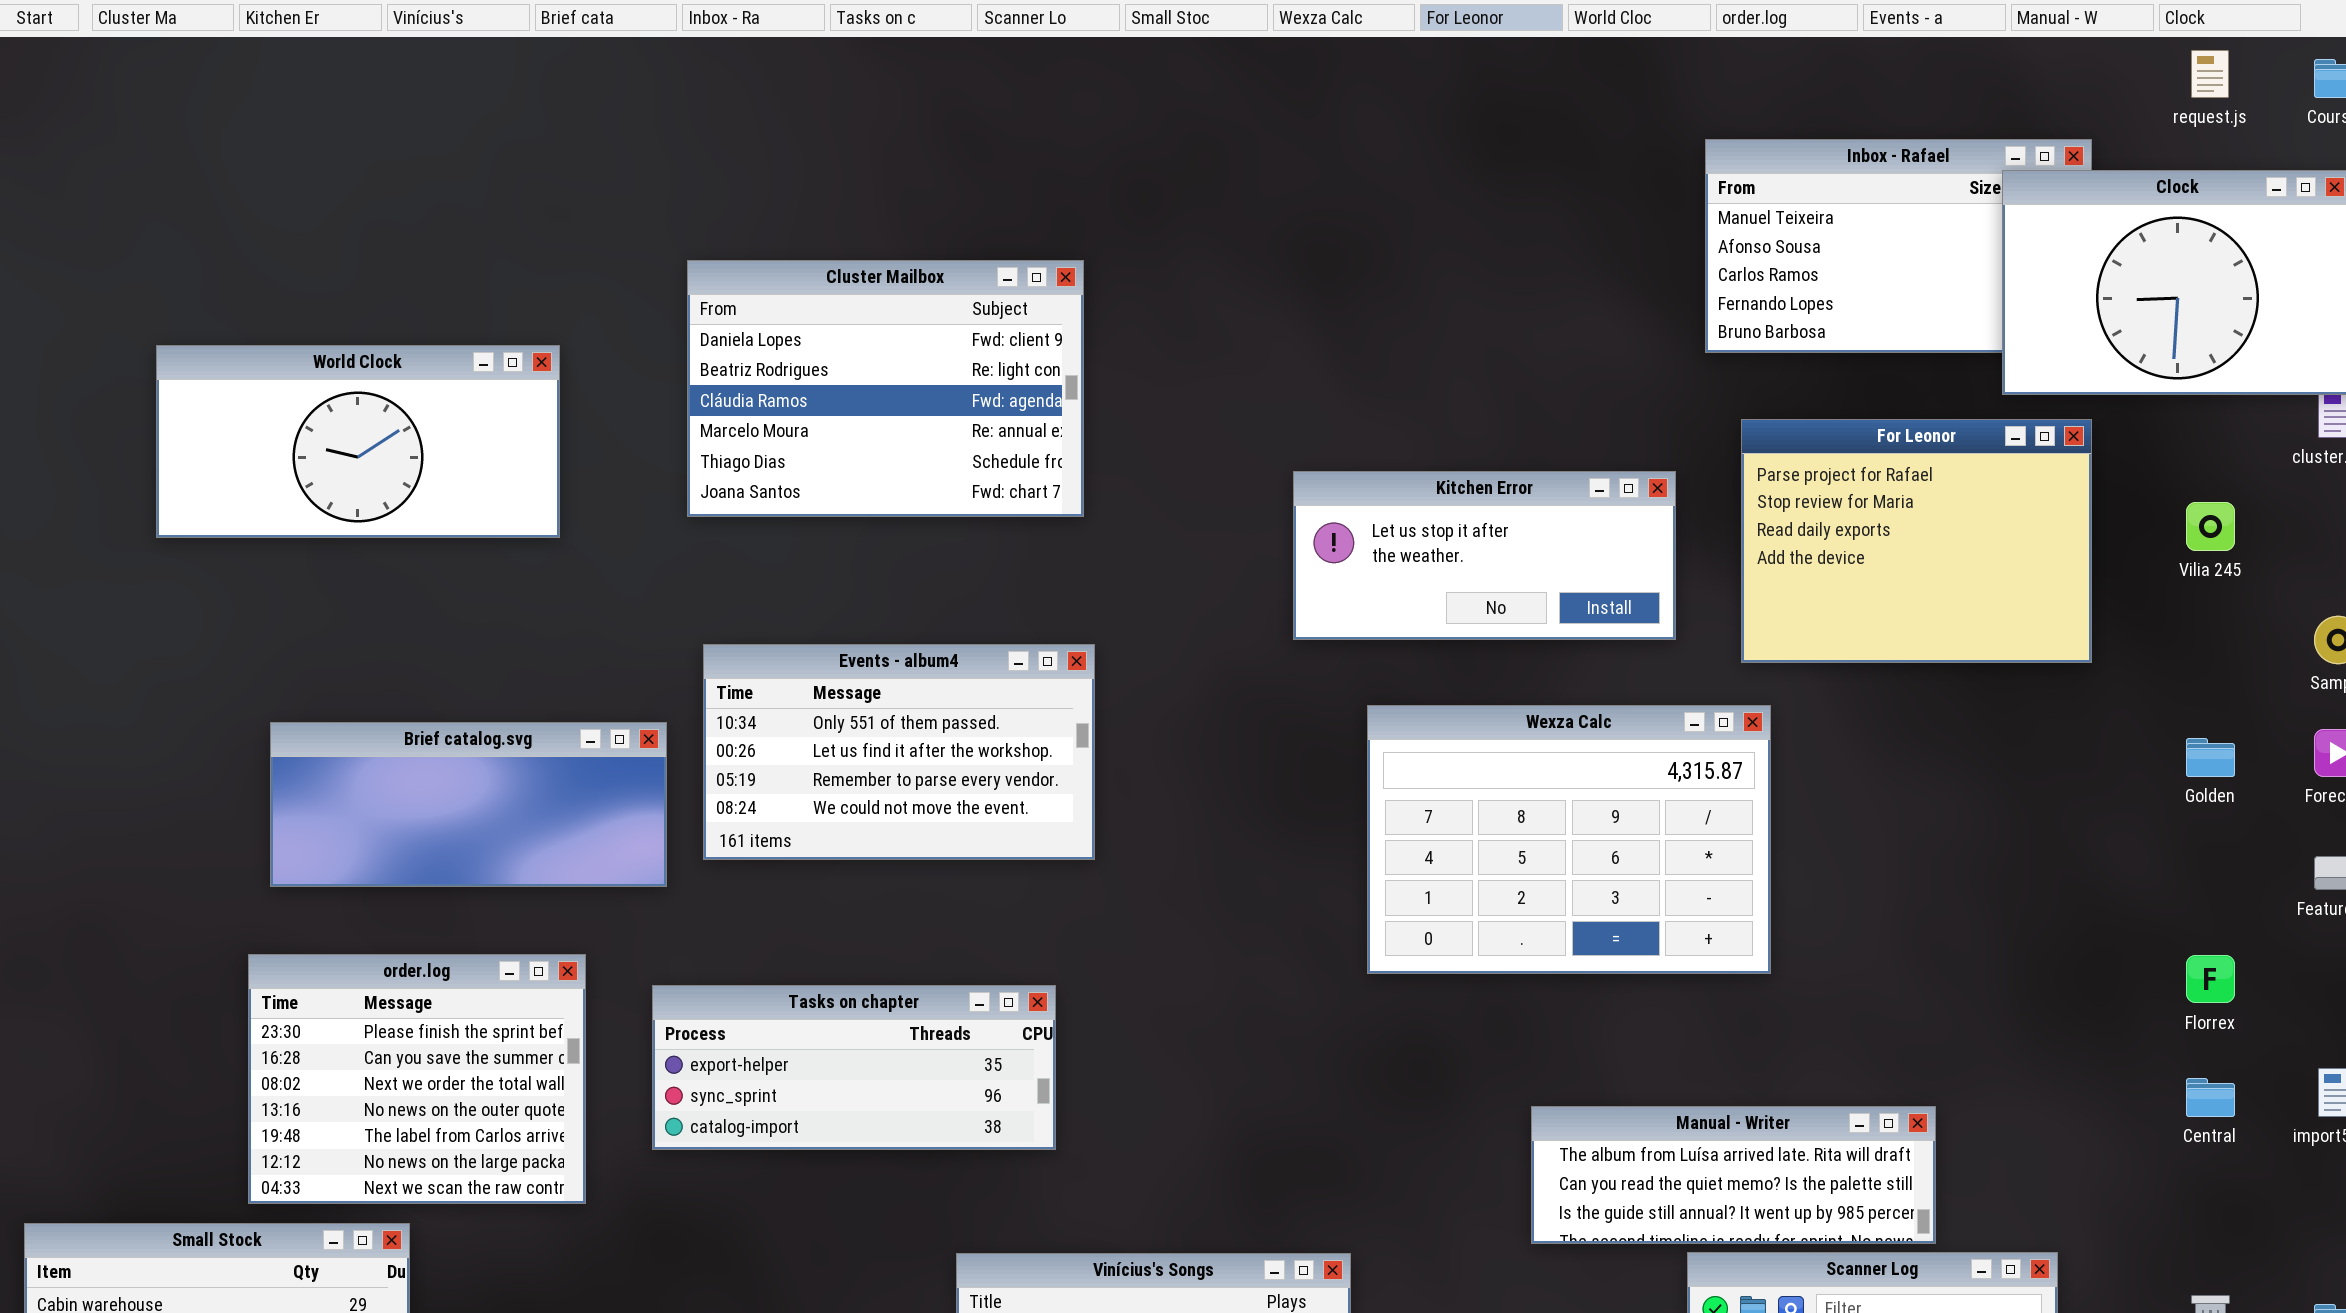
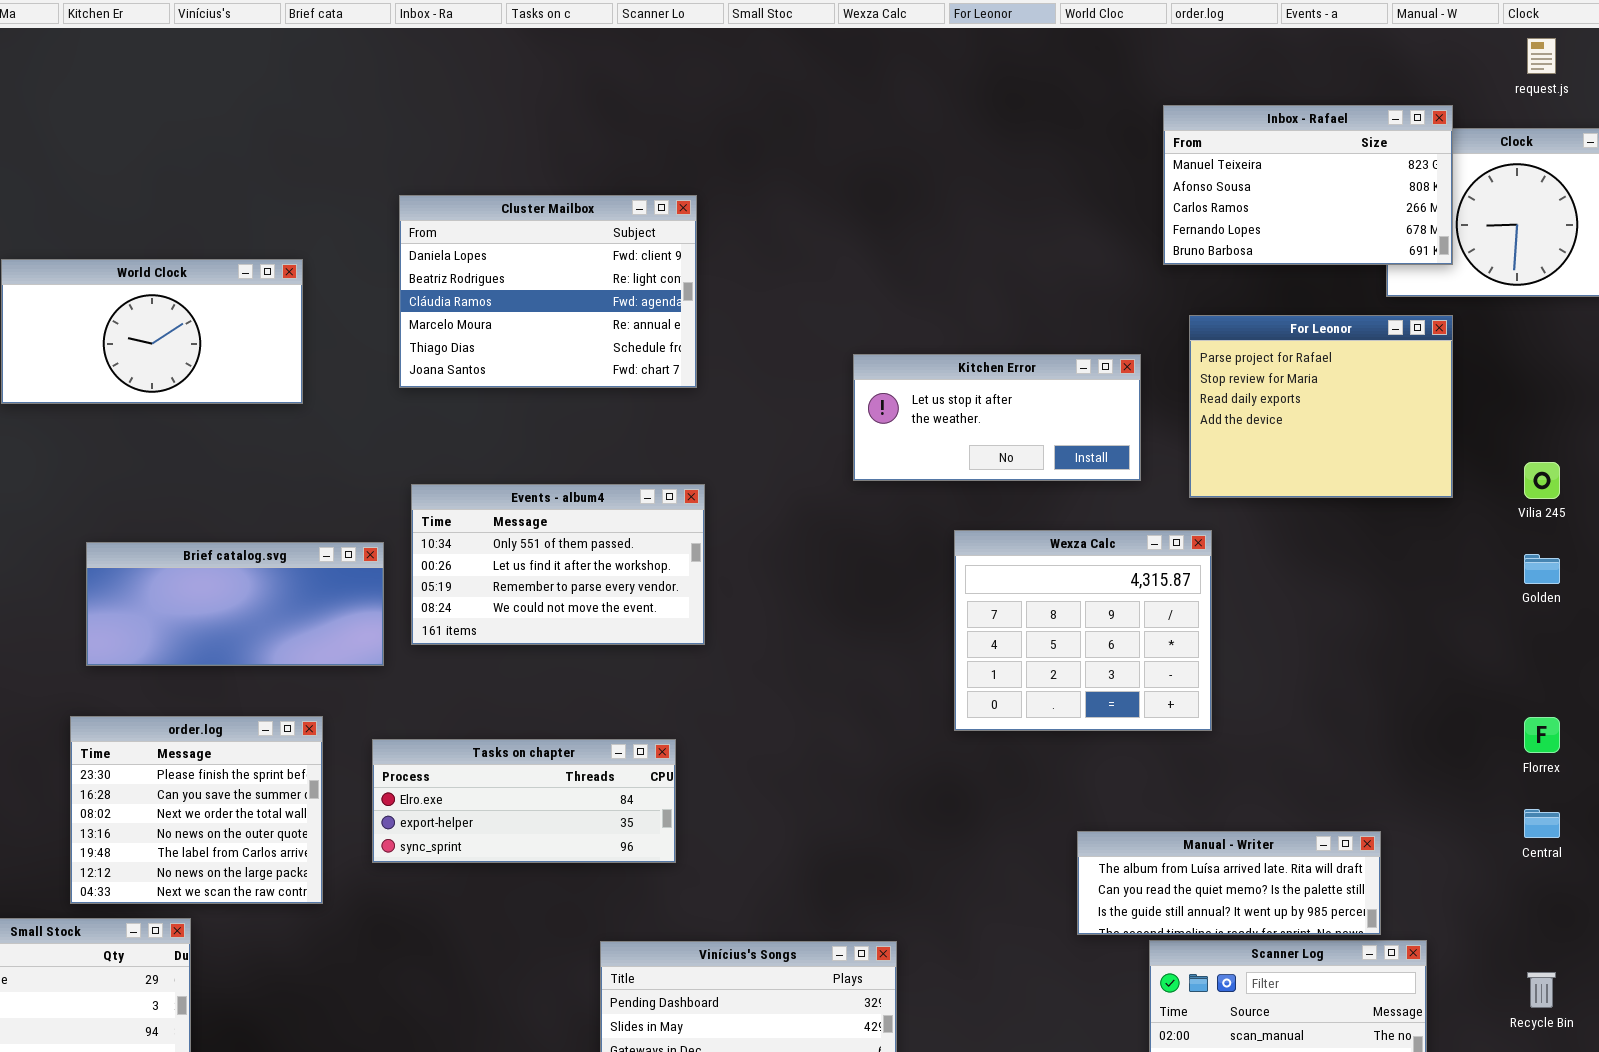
Inbox - Rafael: [1705,139,2092,353] -> [1163,105,1453,265], raised
Vilia 245: [2186,502,2235,551] -> [1524,462,1560,499], moved
Wexza Calc: [1367,705,1771,974] -> [954,530,1212,731], resized
Tasks on chapter: [652,985,1056,1150] -> [372,739,676,863], scrolled up 1 row
Manual - Writer: [1531,1106,1936,1244] -> [1077,831,1381,935], moved

